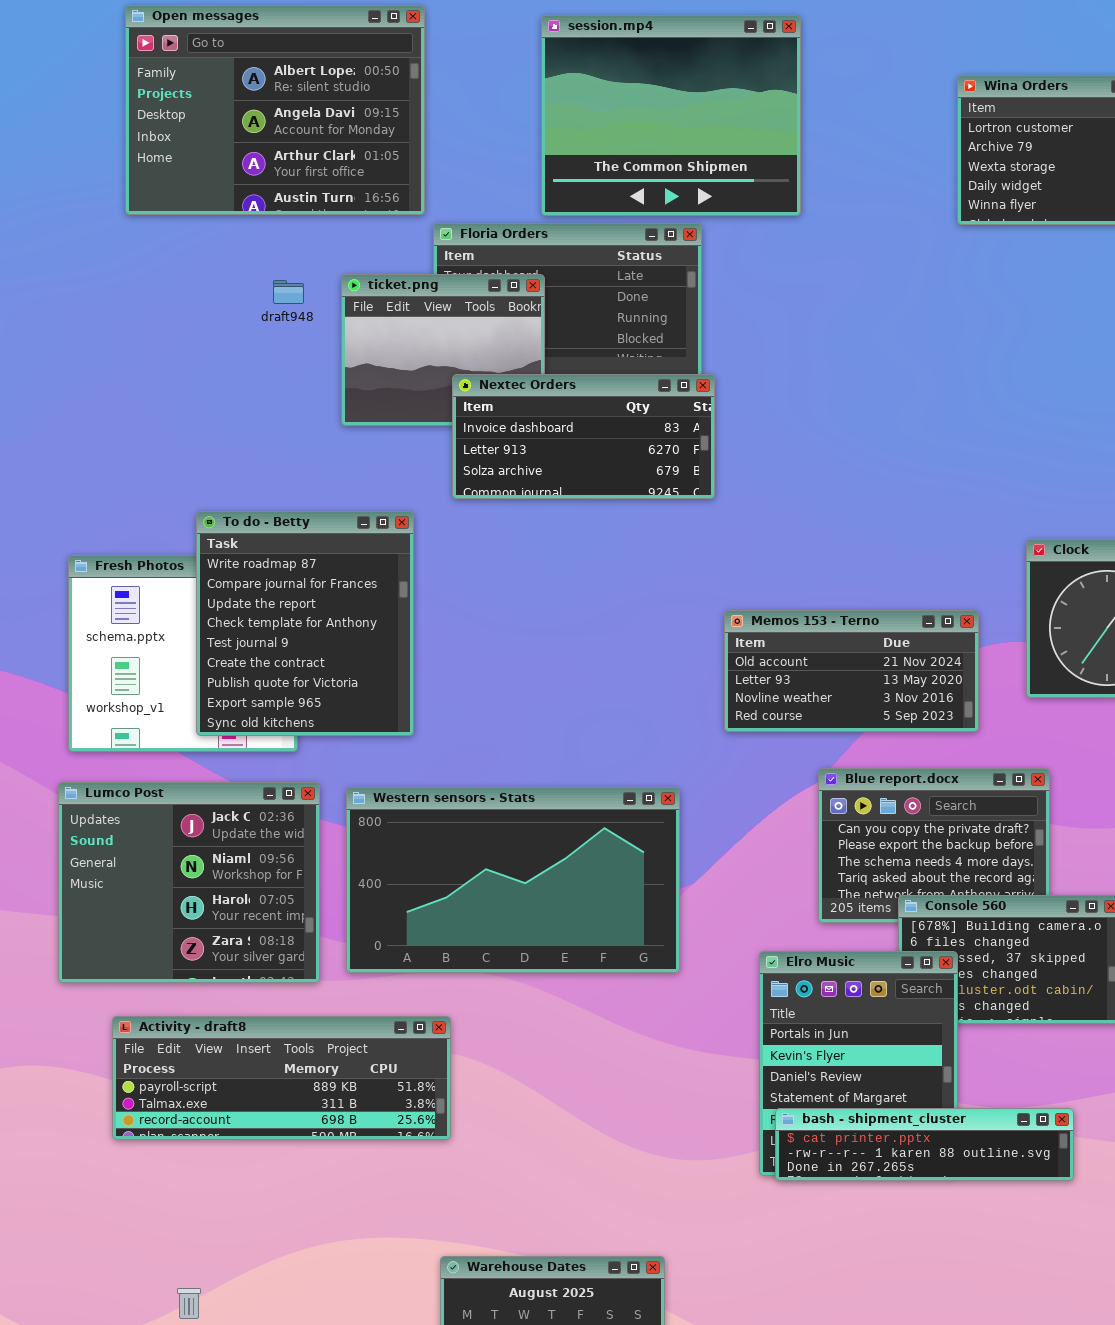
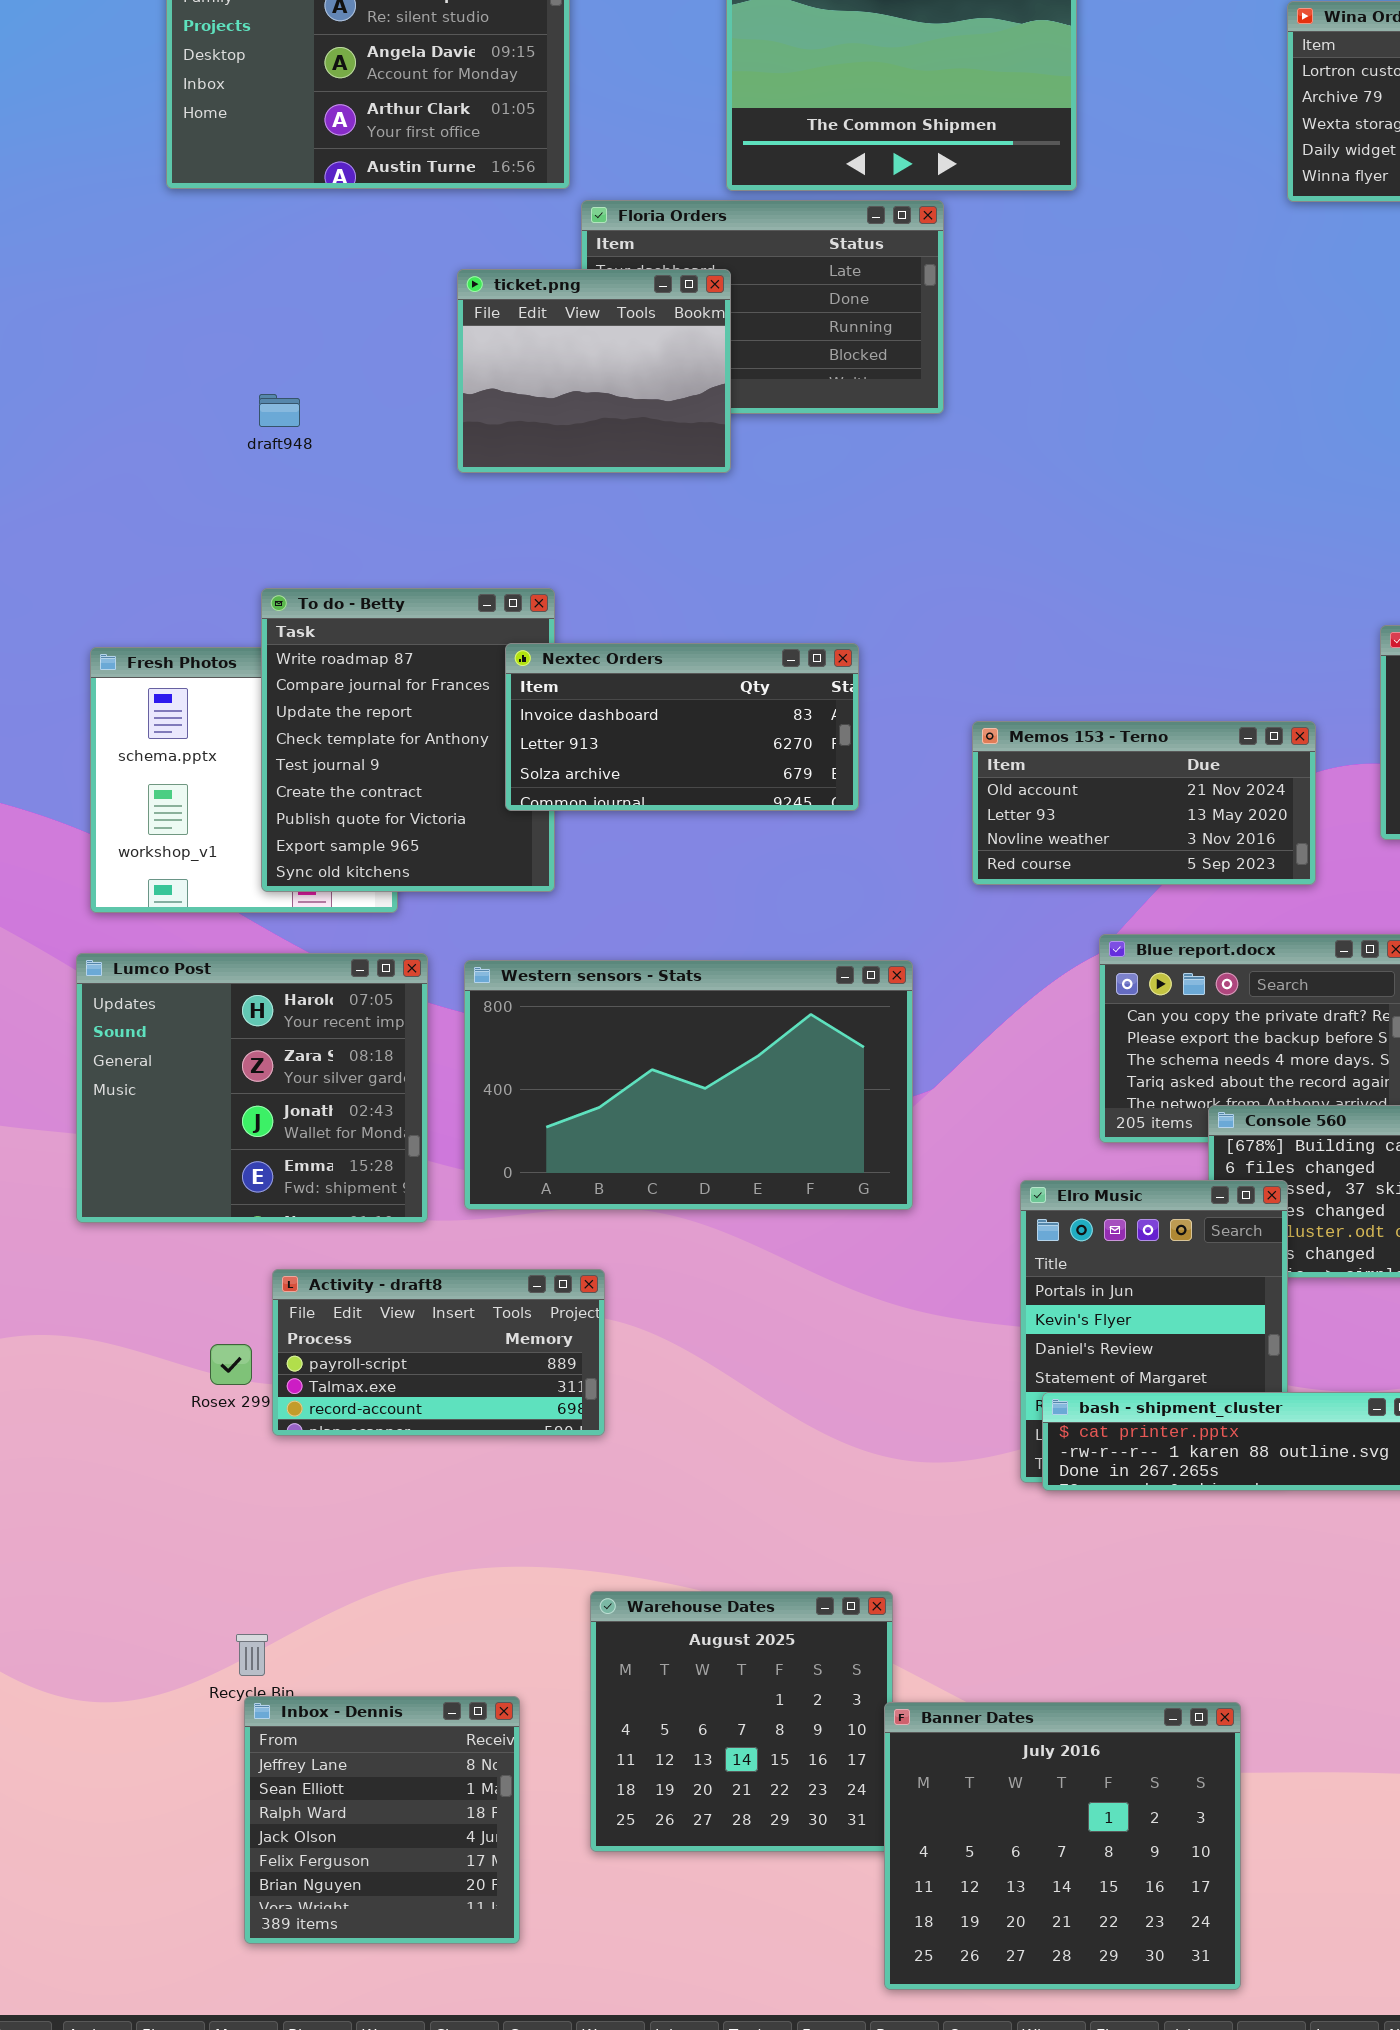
draft948: [273,280,304,304] -> [259,394,300,427], moved
Nextec Orders: [452,374,715,499] -> [505,643,859,811], moved
Lumco Post: [58,782,320,983] -> [76,953,428,1223], scrolled down 2 rows
Activity - draft8: [112,1016,451,1140] -> [272,1269,605,1436], resized

